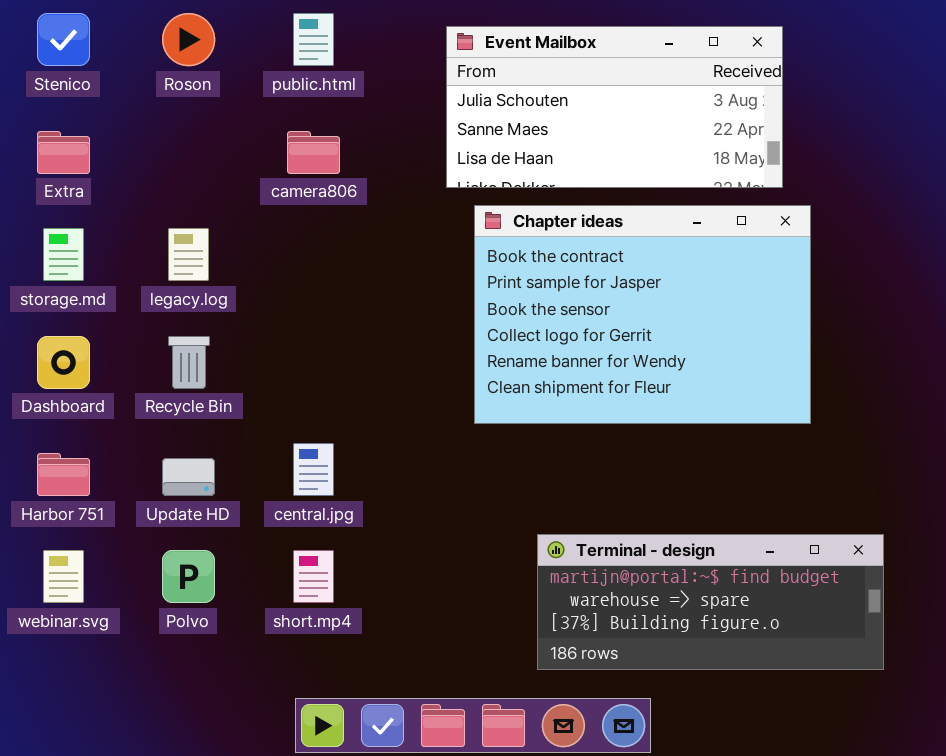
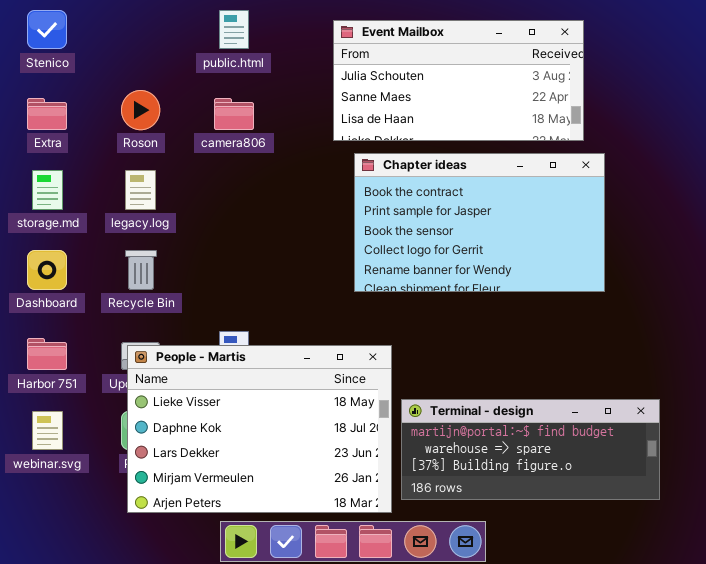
Roson: [162,13,215,66] -> [121,90,160,130], moved
Chapter ideas: [474,205,811,424] -> [354,153,605,292], resized
People - Martis: none -> [127,345,392,513], opened

